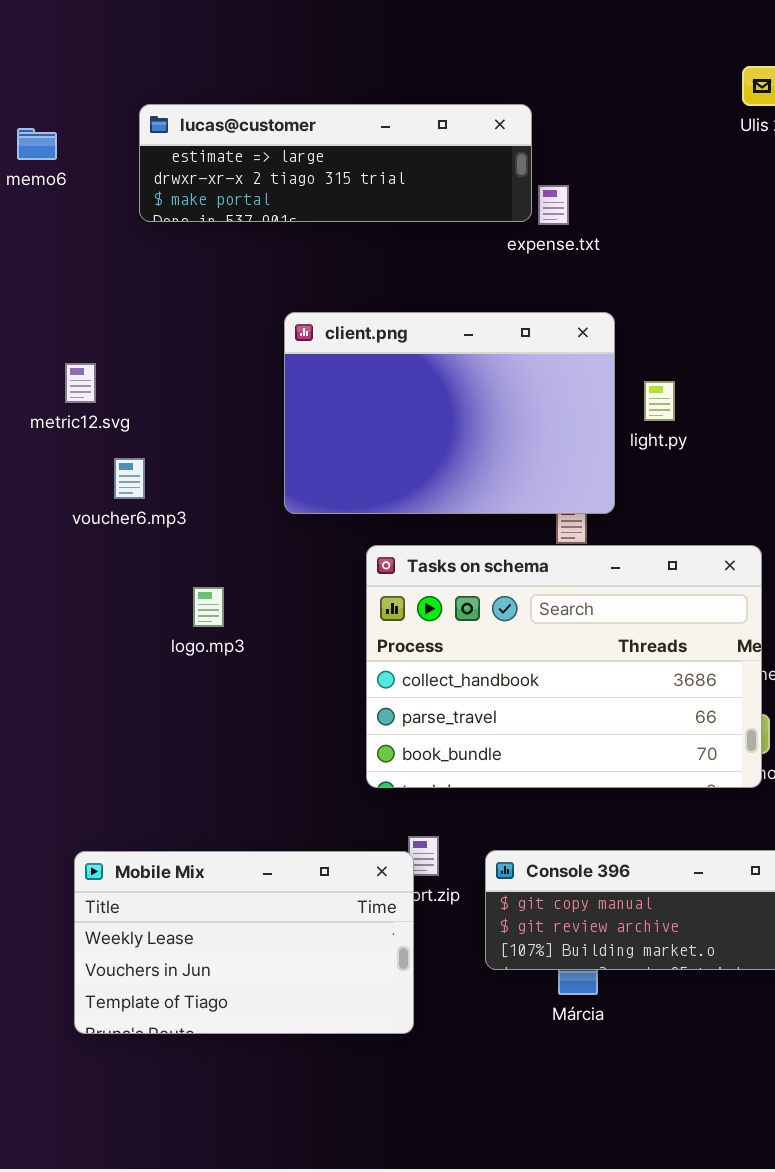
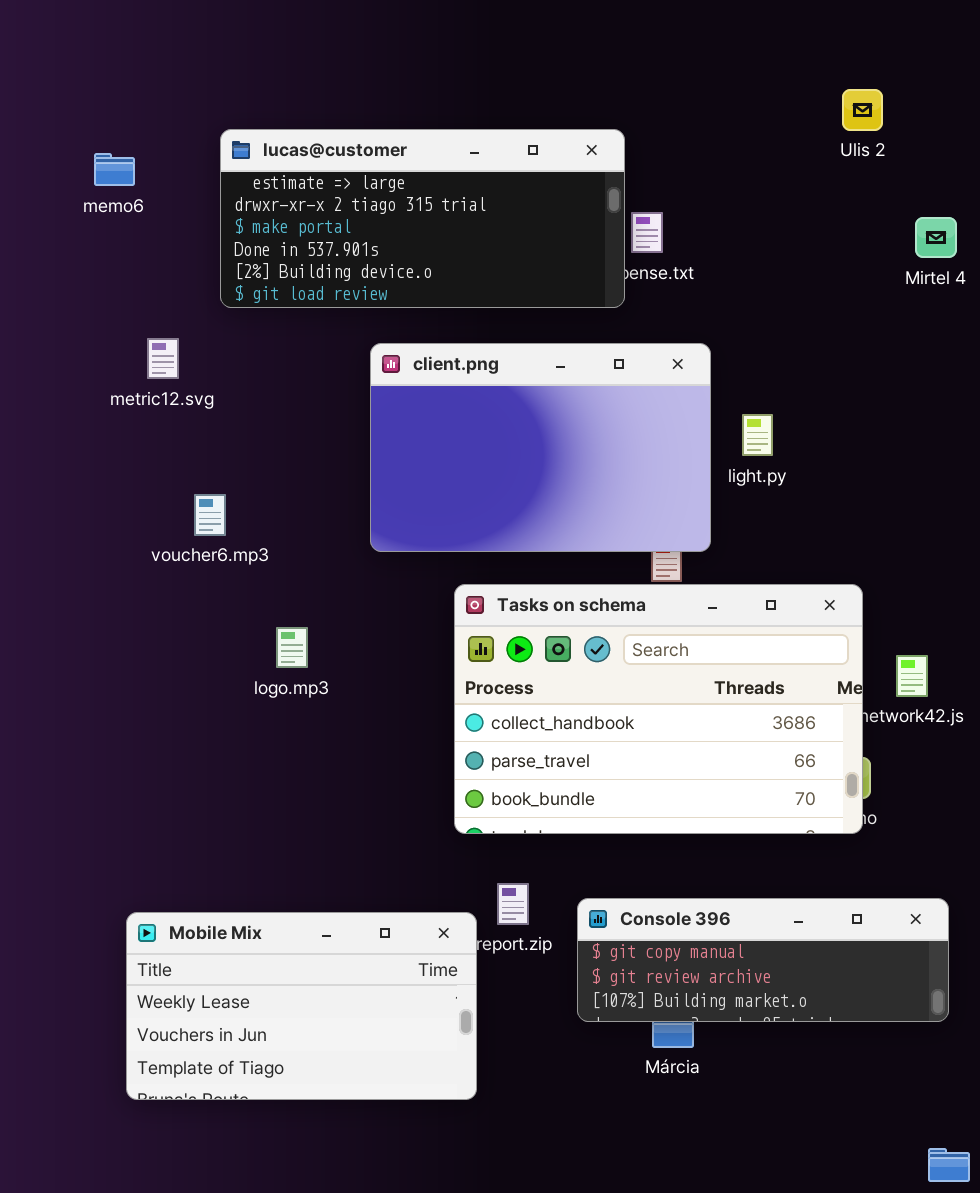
lucas@customer: [139,104,532,222] -> [220,129,625,308], resized
metric12.svg: [65,363,96,403] -> [147,338,179,379], moved
Mobile Mix: [74,851,414,1034] -> [126,912,477,1100], moved

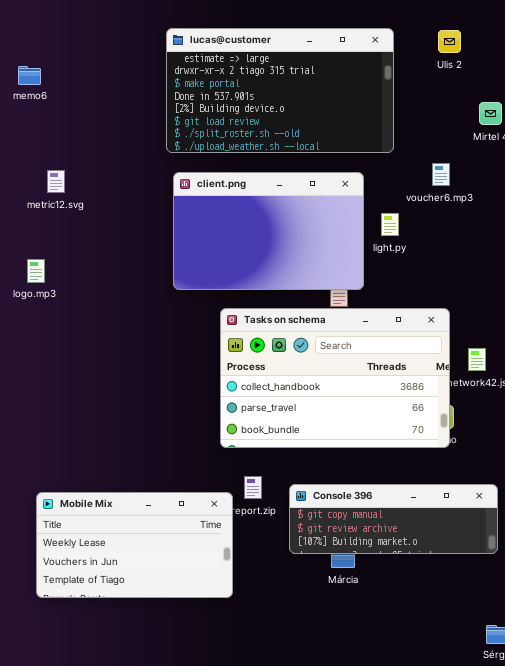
lucas@customer: [220,129,625,308] -> [166,28,394,153], moved, resized
voucher6.mp3: [194,494,226,536] -> [432,163,450,186], moved
logo.mp3: [276,627,308,668] -> [27,259,45,283], moved

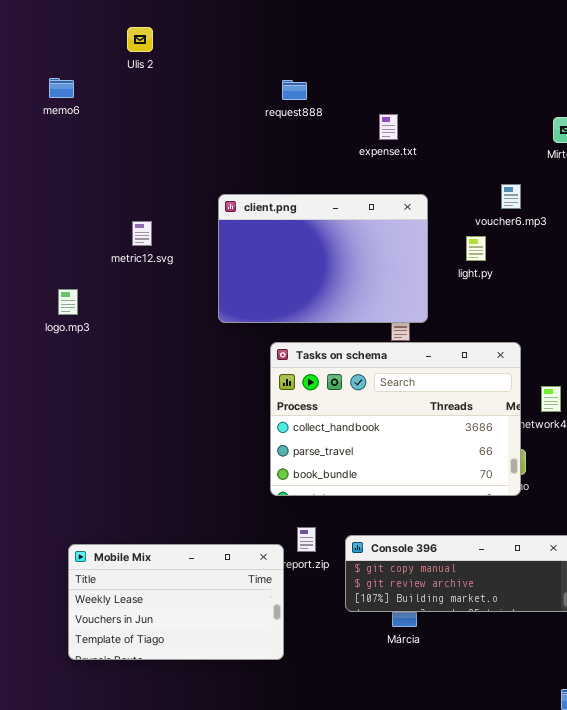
lucas@customer: [166,28,394,153] -> none, closed
Ulis 2: [438,30,461,53] -> [127,27,153,52], moved
metric12.svg: [47,170,65,193] -> [132,221,152,246], moved
light.py: [381,213,399,236] -> [466,236,486,261], moved

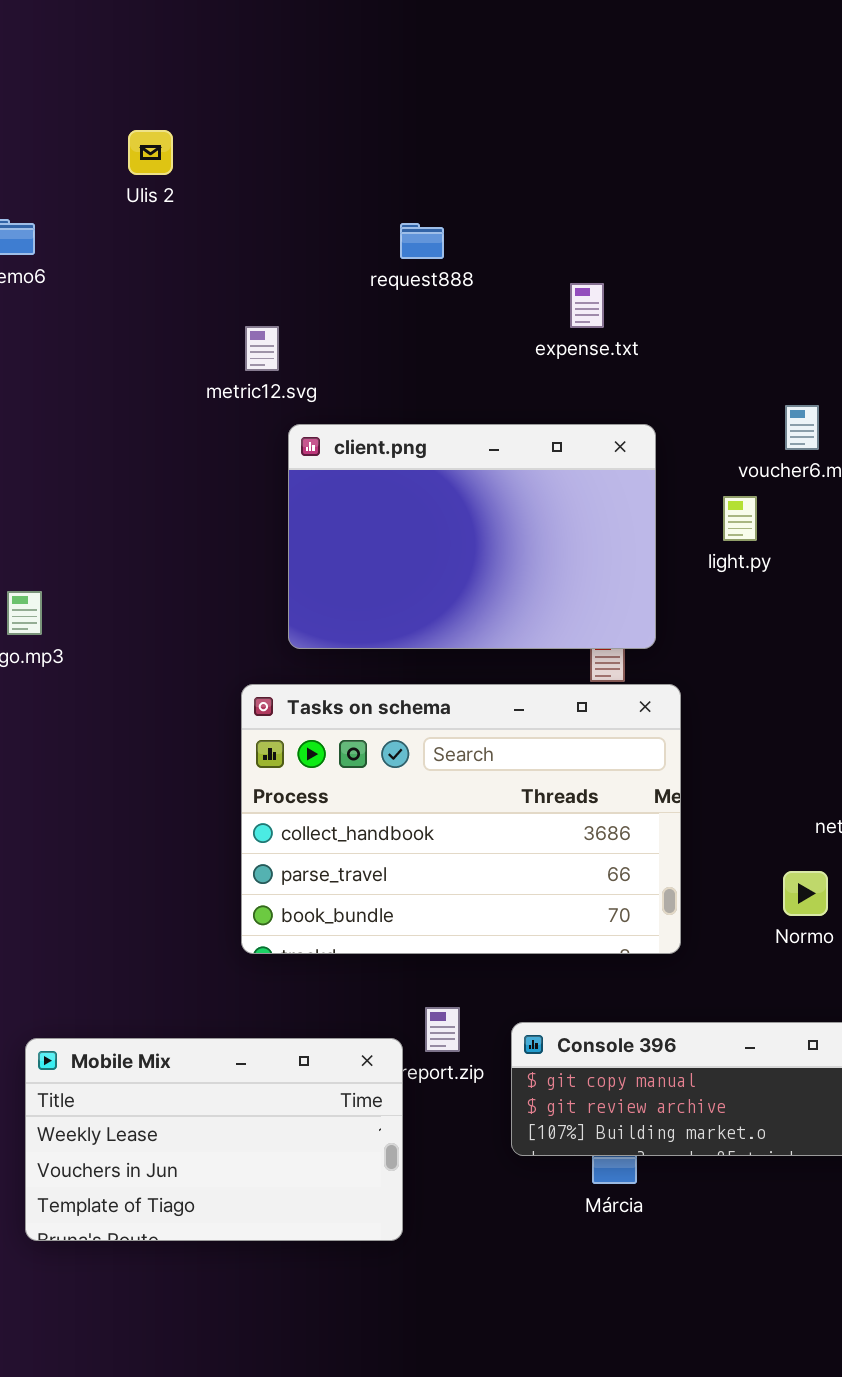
metric12.svg: [132,221,152,246] -> [245,326,279,371], moved
Tasks on schema: [270,342,521,496] -> [241,684,681,954], moved

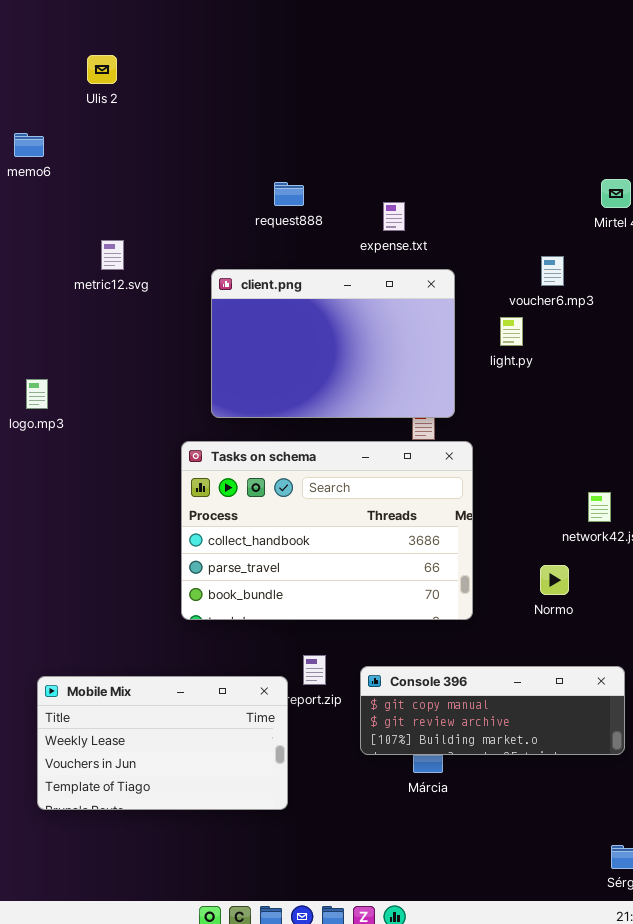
Ulis 2: [128,130,173,175] -> [87,55,117,84], moved
request888: [400,223,444,259] -> [274,182,304,206], moved
expense.txt: [570,283,604,328] -> [383,202,405,231], moved
metric12.svg: [245,326,279,371] -> [101,240,124,270], moved

